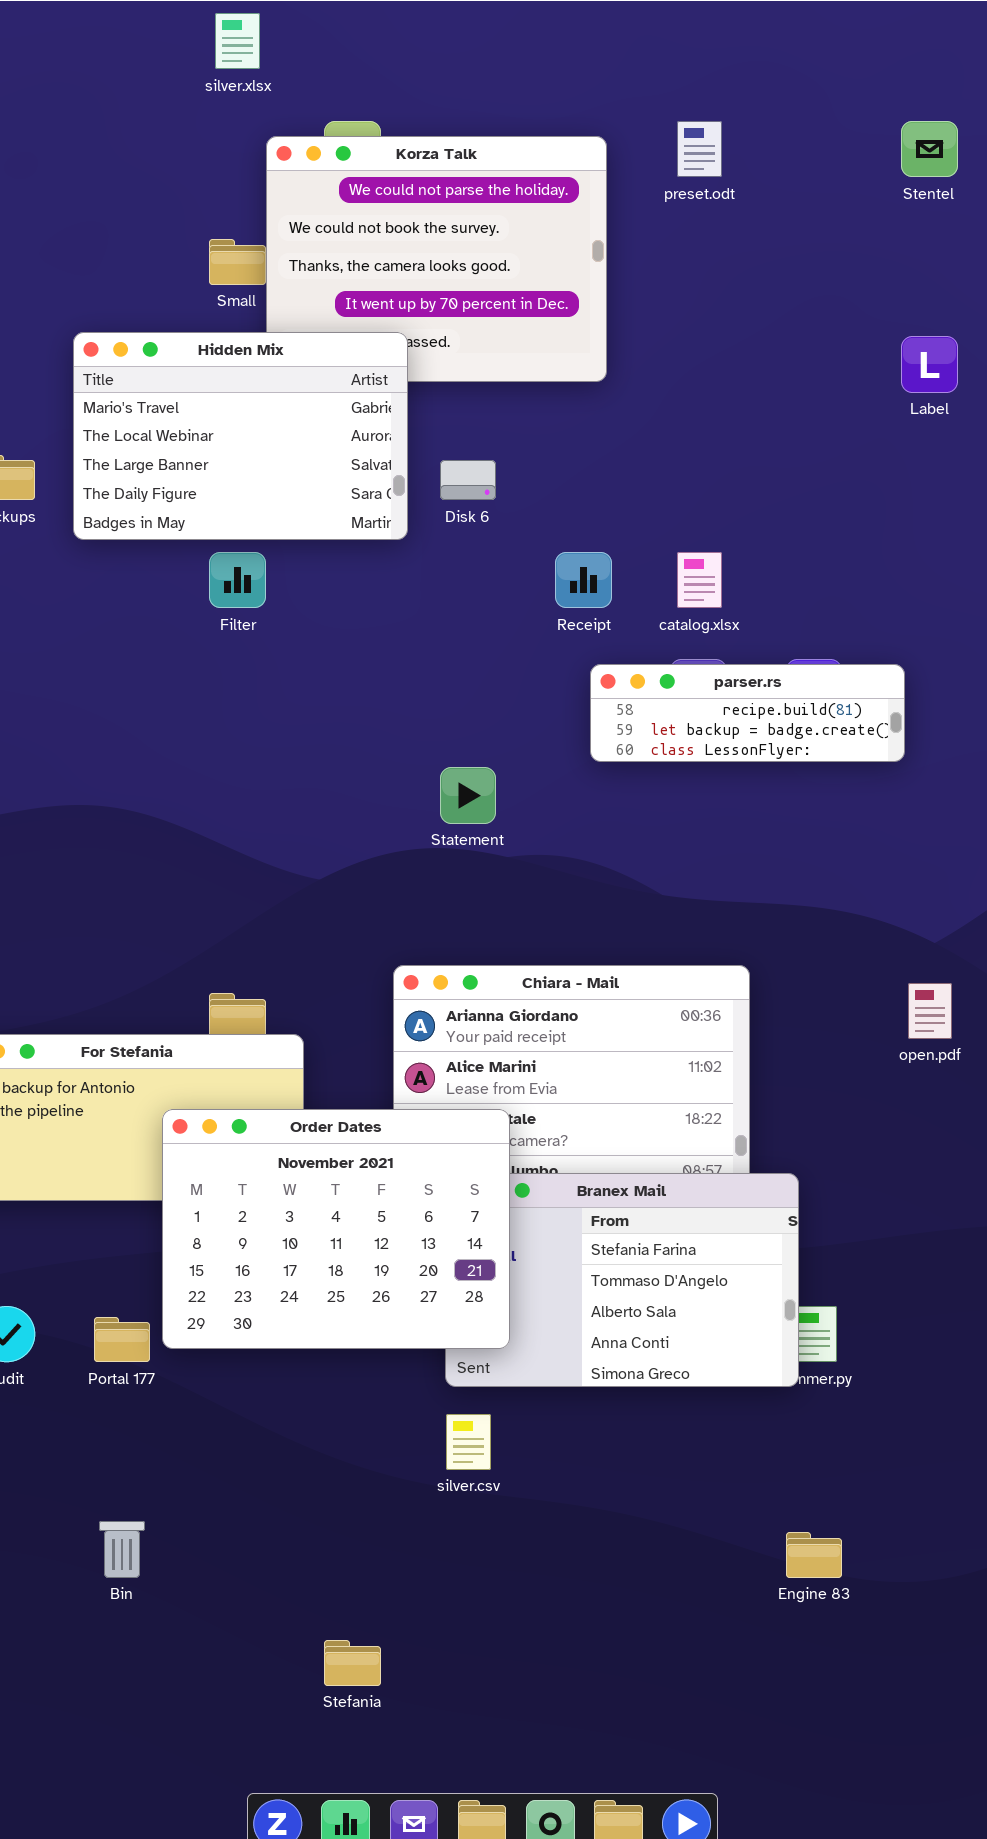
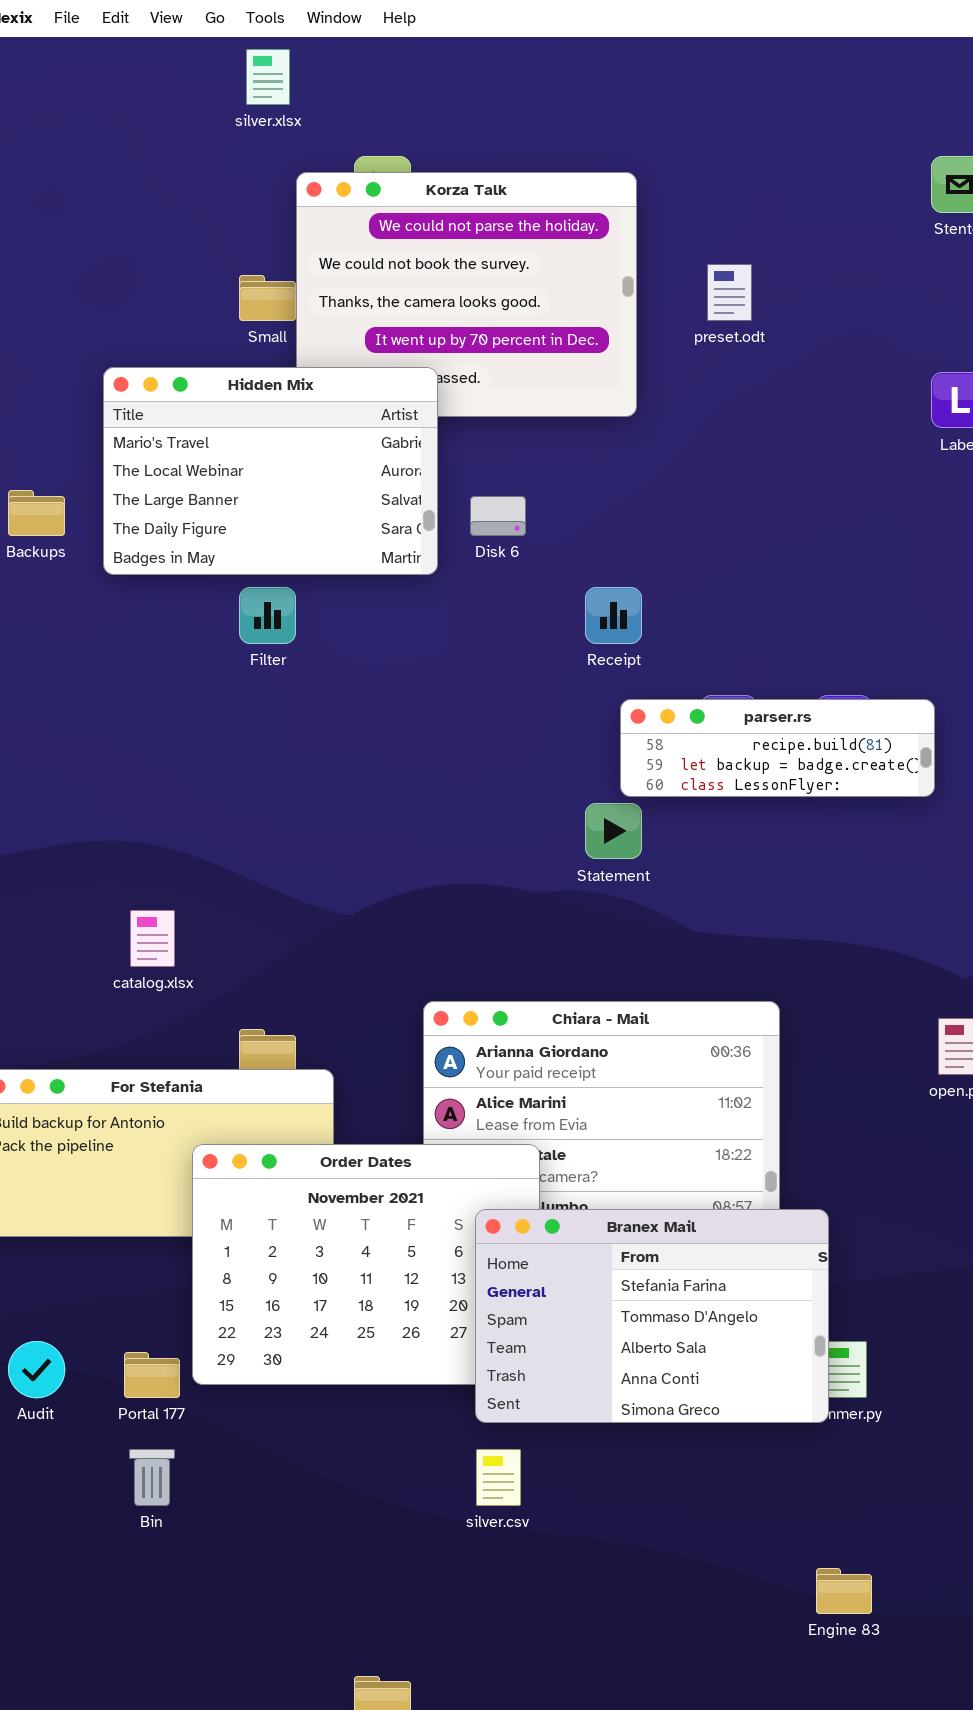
preset.odt: [677,121,722,177] -> [707,264,752,321], moved
catalog.xlsx: [677,552,722,608] -> [130,910,175,967], moved
Statement: [440,767,496,824] -> [585,803,642,859], moved
Branex Mail: [445,1173,799,1387] -> [475,1209,829,1423], raised
Bin: [99,1521,145,1578] -> [129,1449,175,1506], moved

